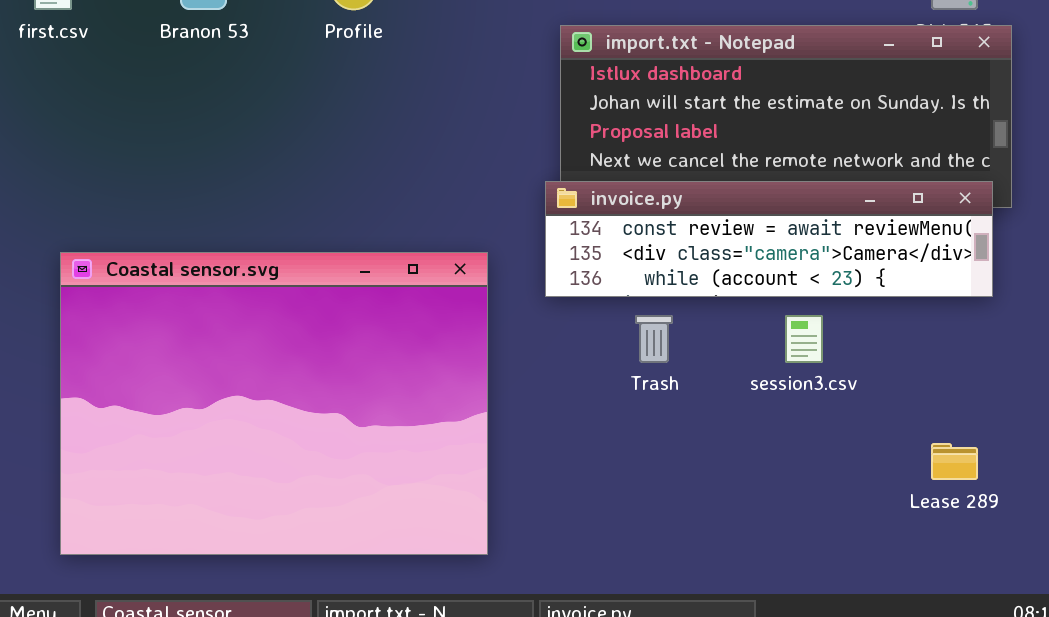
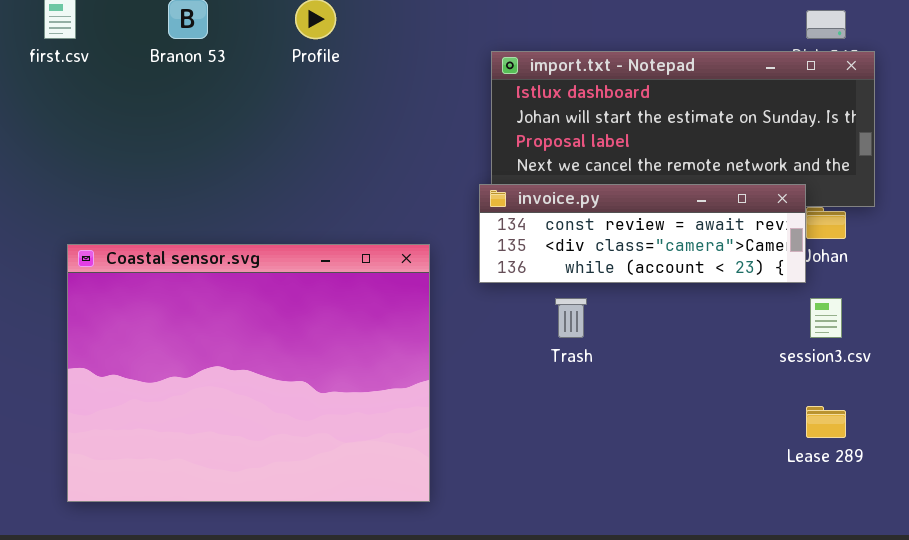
invoice.py: [545,181,993,297] -> [479,184,806,283], resized
session3.csv: [785,315,823,363] -> [810,298,842,338], moved

